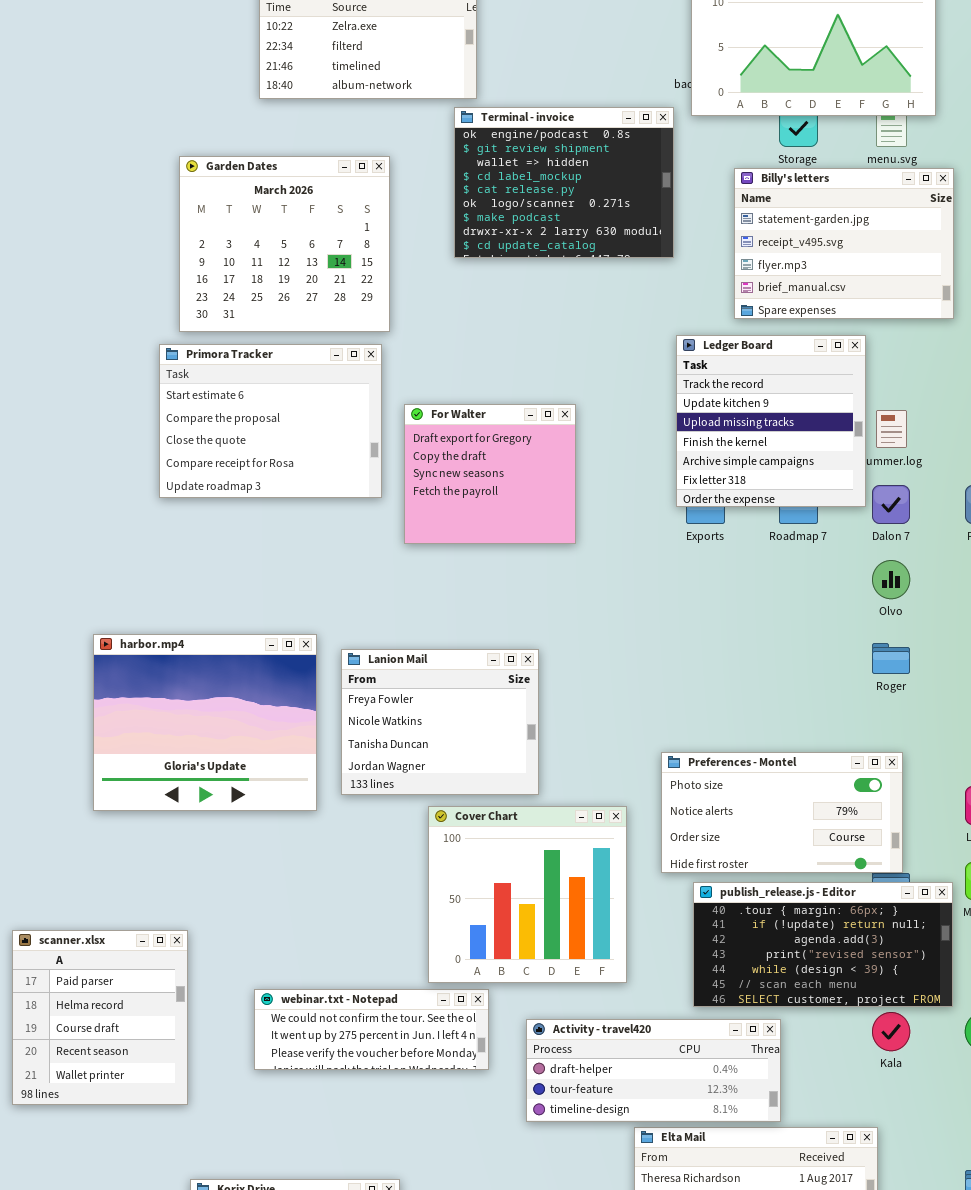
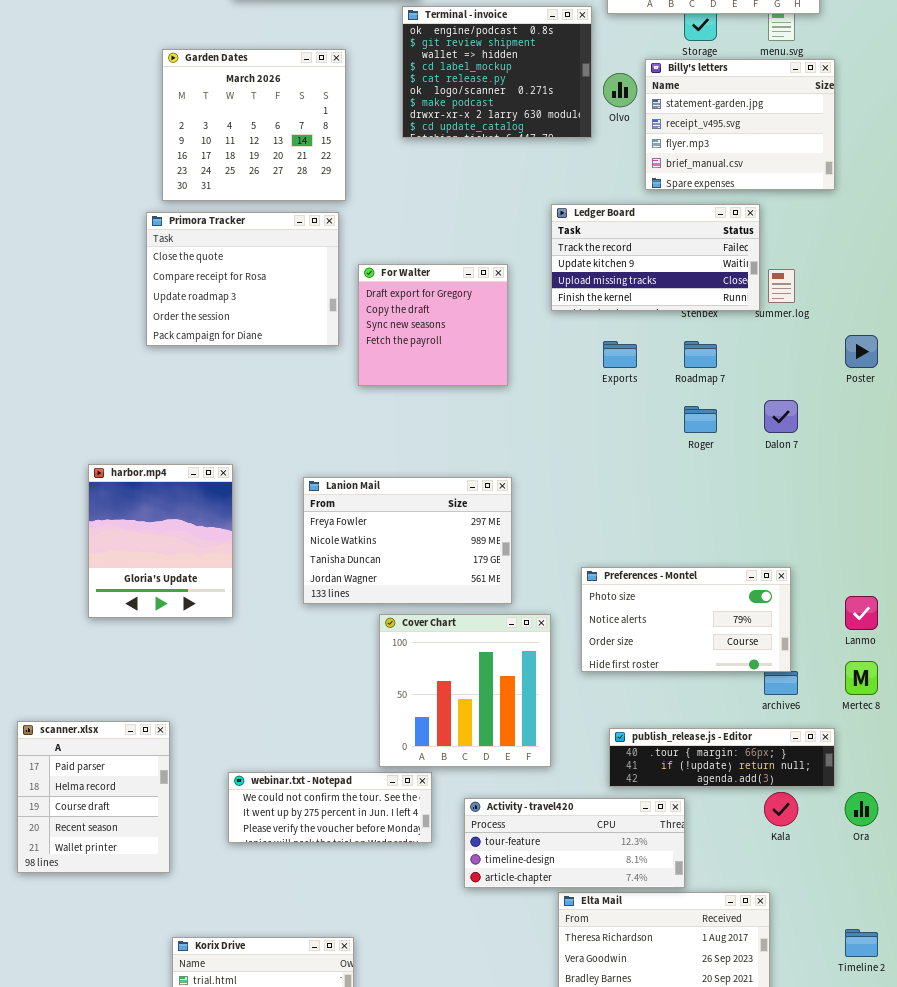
Ledger Board: [676,335,866,507] -> [551,204,760,311], resized
Primora Tracker: [159,344,382,498] -> [146,212,339,346], scrolled down 2 rows
Dalon 7: [872,485,910,524] -> [764,400,798,433], moved
Olvo: [872,560,910,599] -> [603,73,637,107], moved
harbor.mp4: [93,634,317,811] -> [88,464,233,618], resized
Roger: [872,643,910,674] -> [684,406,717,433], moved
Lanion Mail: [341,649,539,795] -> [303,477,512,604], resized
publish_release.js - Editor: [693,882,953,1007] -> [609,728,835,787], resized
Activity - travel420: [526,1019,781,1122] -> [464,798,685,888], scrolled down 1 row

